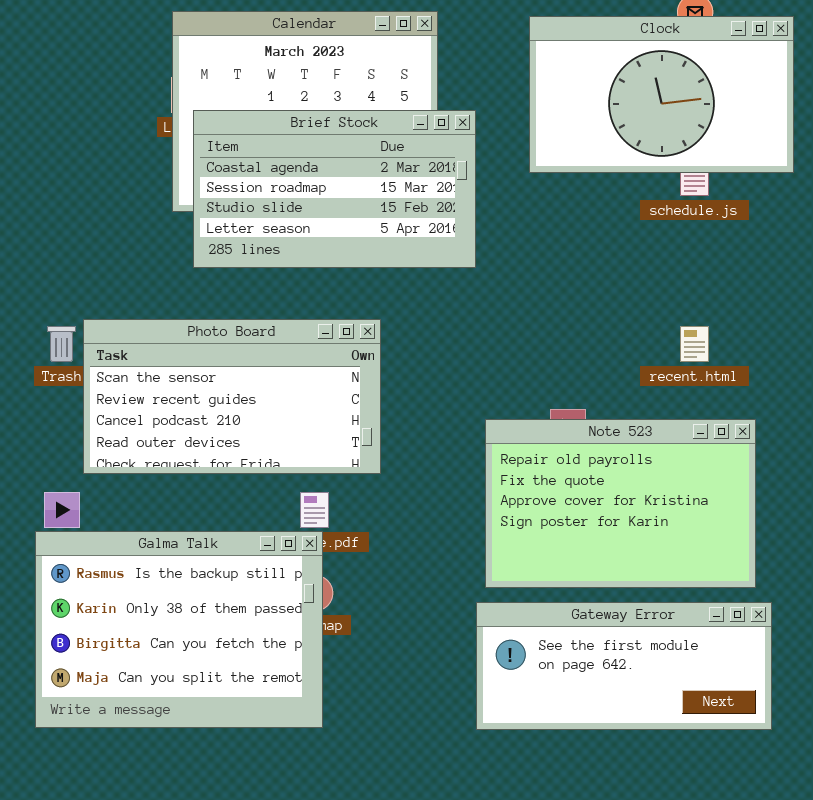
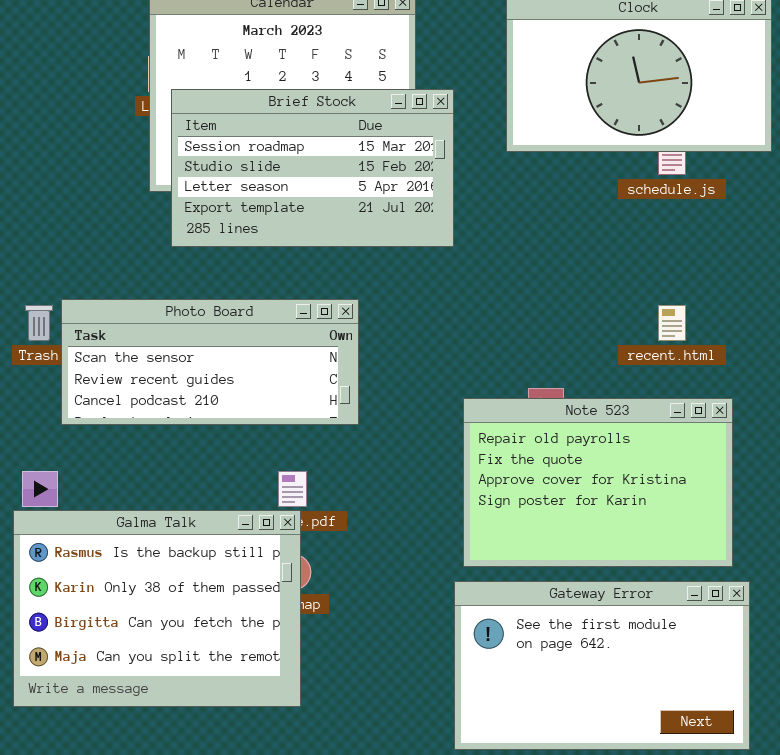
Brief Stock: [193,110,476,268] -> [171,89,454,247], scrolled down 1 row
Photo Board: [83,319,381,474] -> [61,299,359,425], resized
Gateway Error: [476,602,772,730] -> [454,581,750,750], resized

